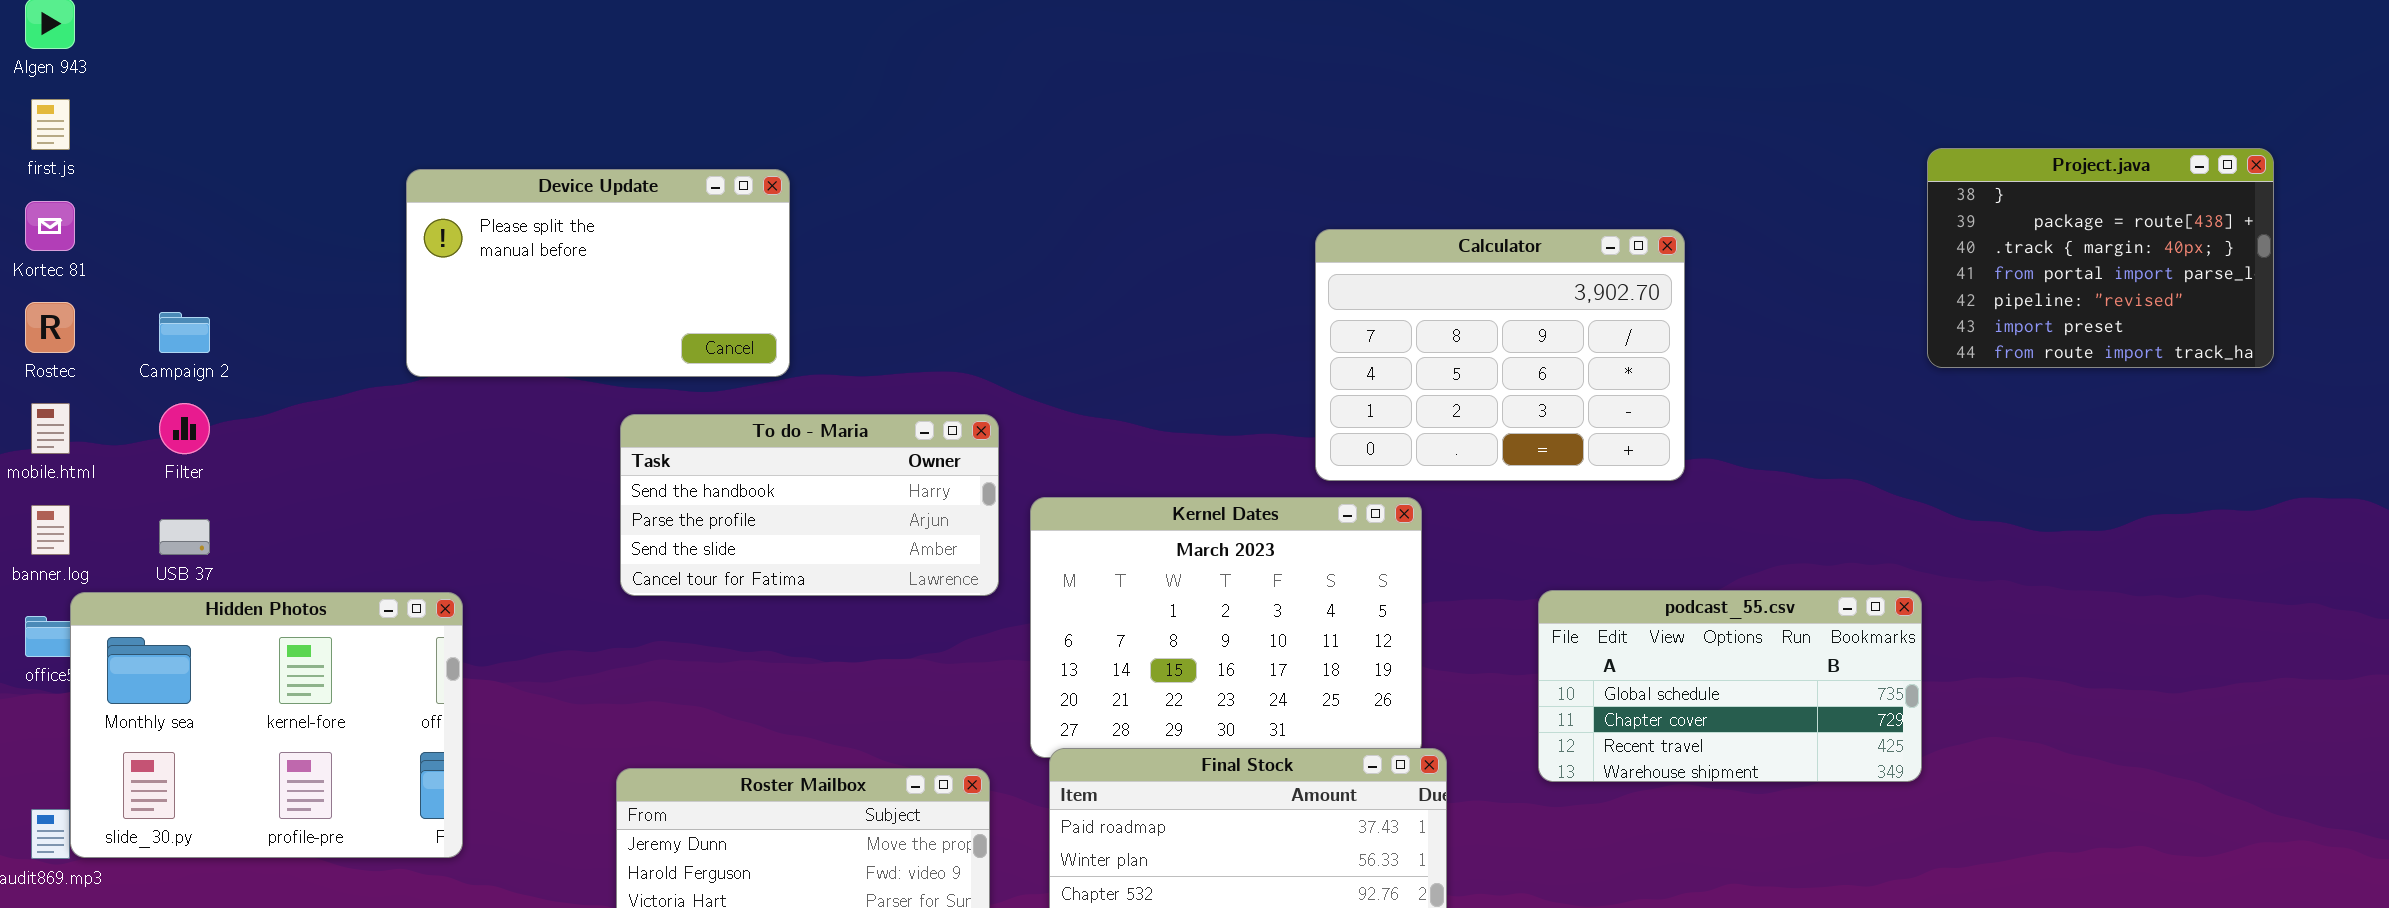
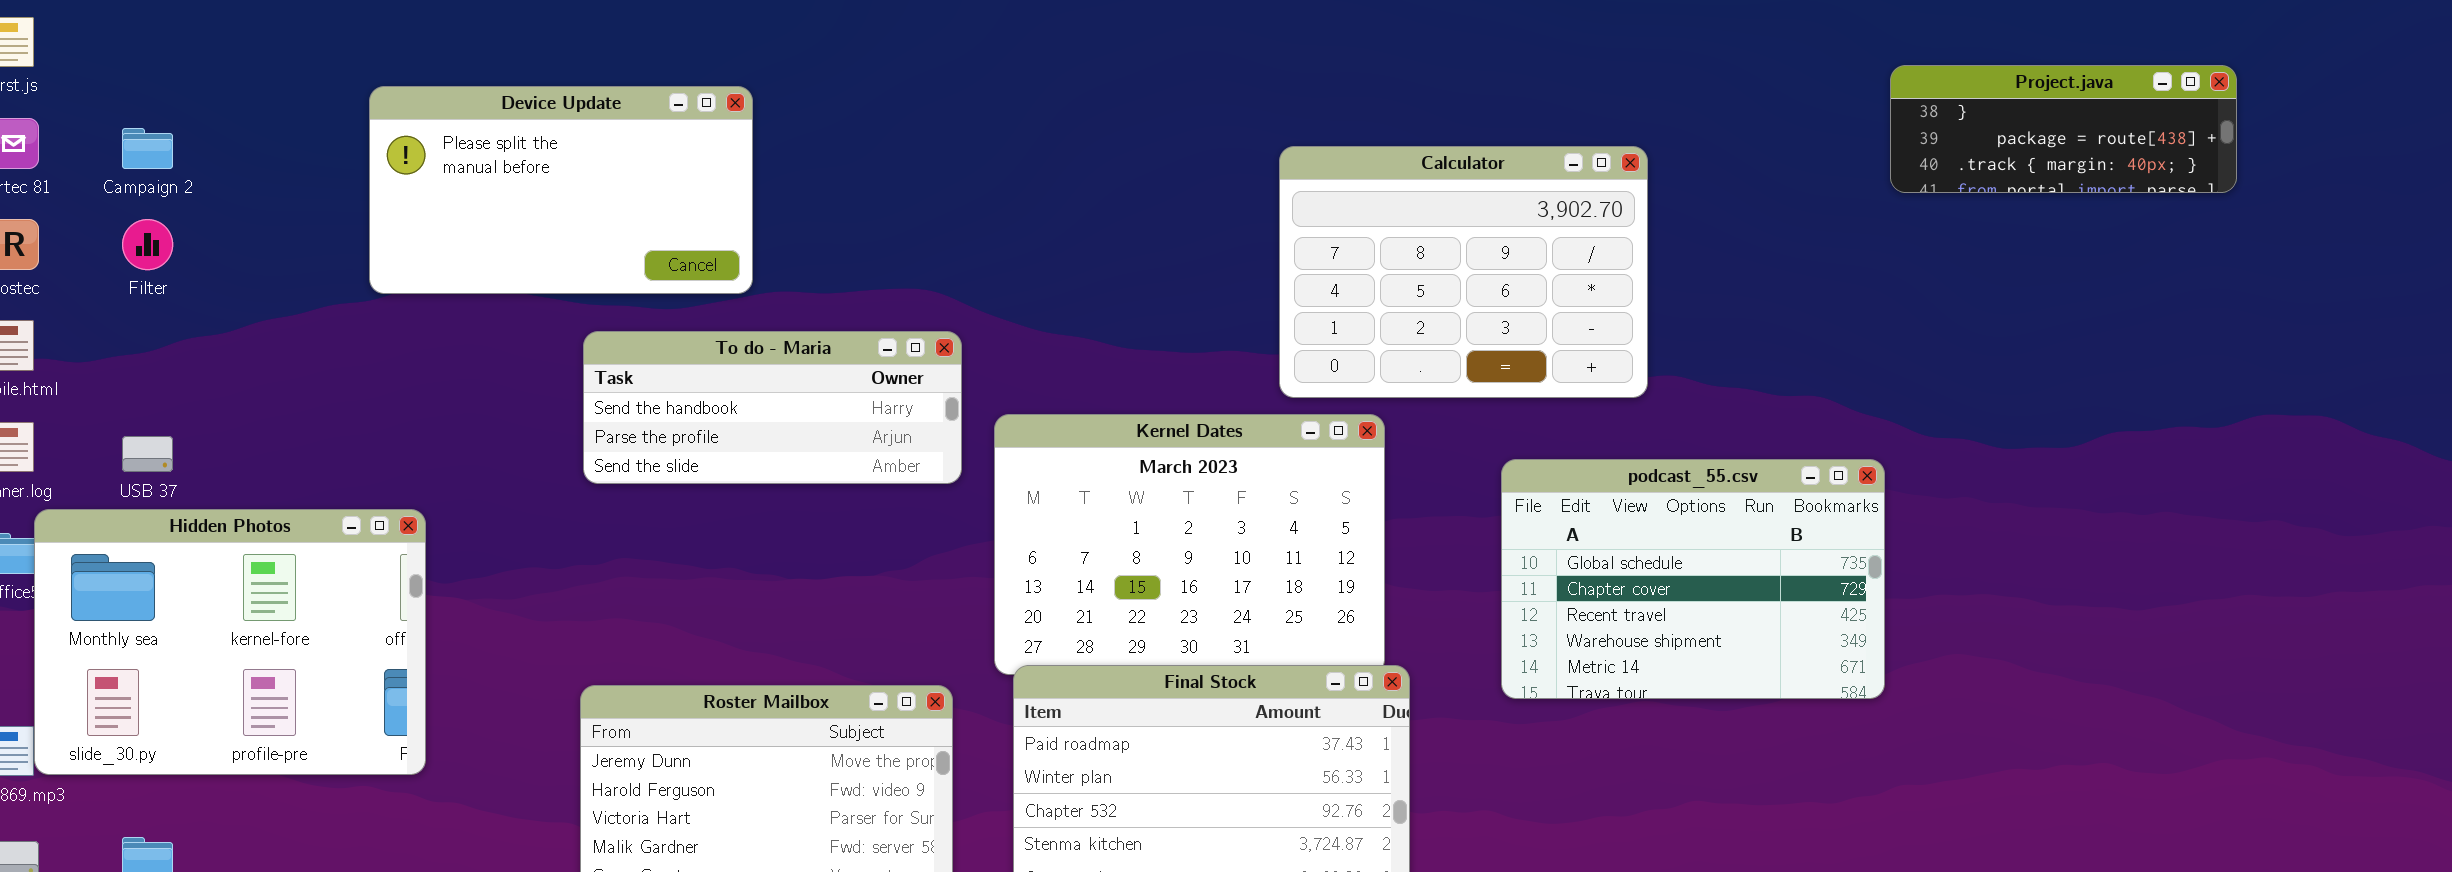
Project.java: [1927,148,2274,368] -> [1890,65,2237,193], resized
Campaign 2: [159,312,210,353] -> [122,128,173,169], moved
Filter: [159,403,210,454] -> [122,219,173,270], moved
To do - Maria: [620,414,999,596] -> [583,331,962,484], resized
podcast_55.csv: [1538,590,1922,782] -> [1501,459,1885,699], resized

